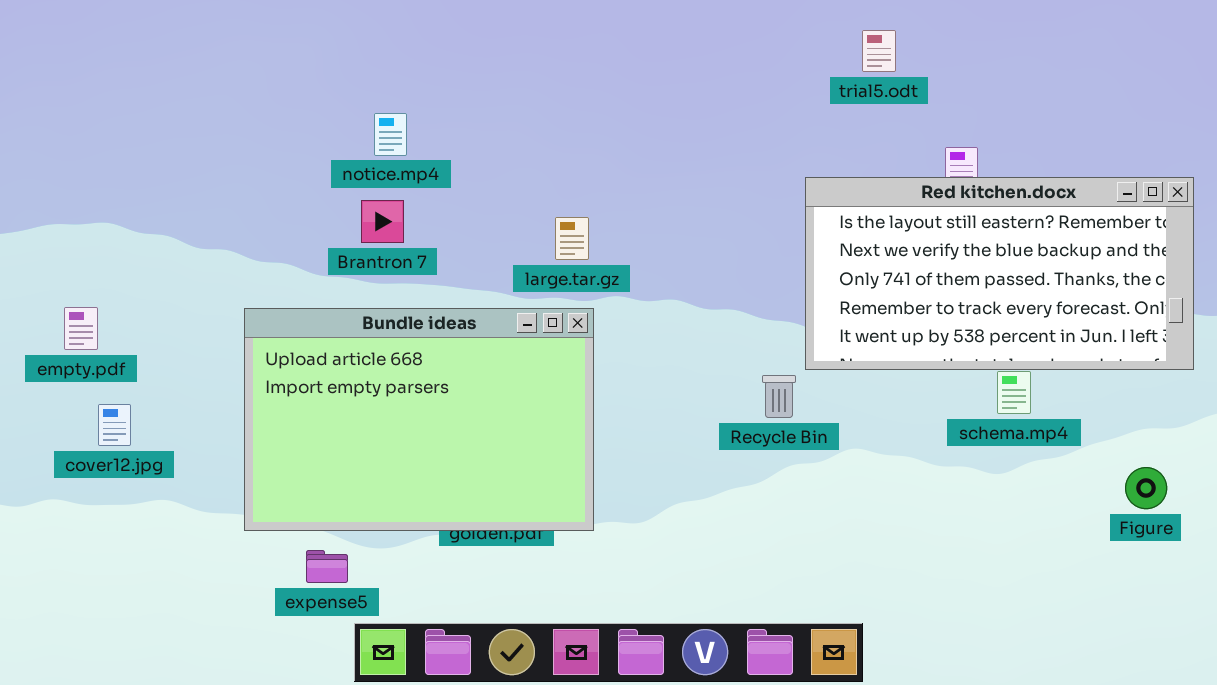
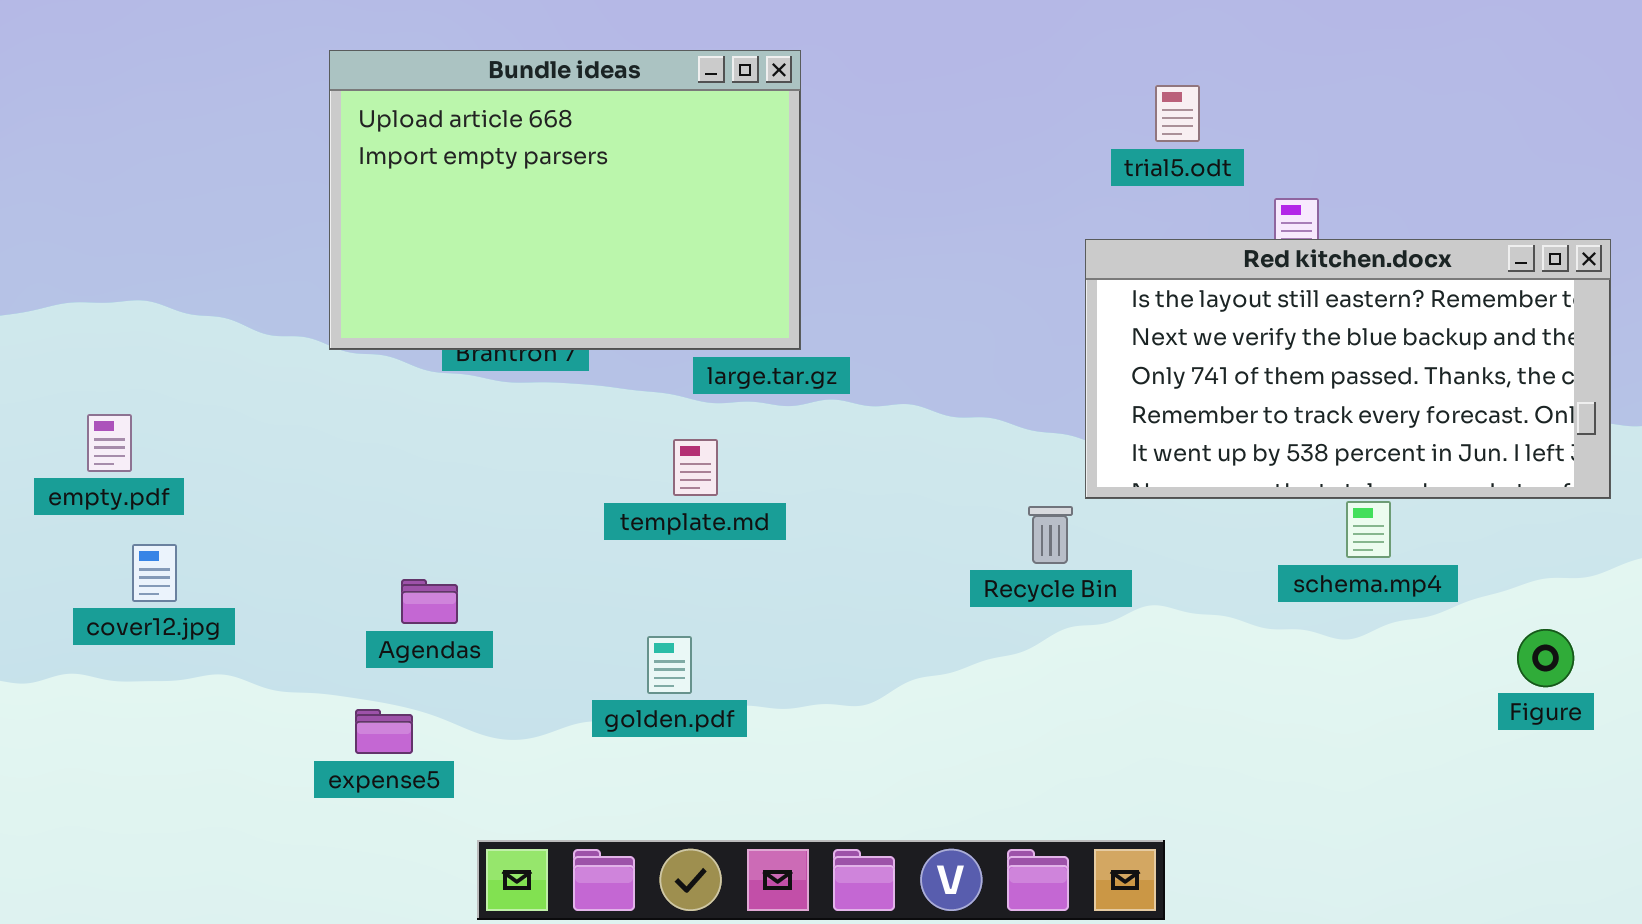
trial5.odt: [862,30,896,72] -> [1155,85,1200,142], moved
Bundle ideas: [244,308,594,531] -> [329,50,801,350], moved
expense5: [306,550,348,583] -> [355,709,413,754], moved

